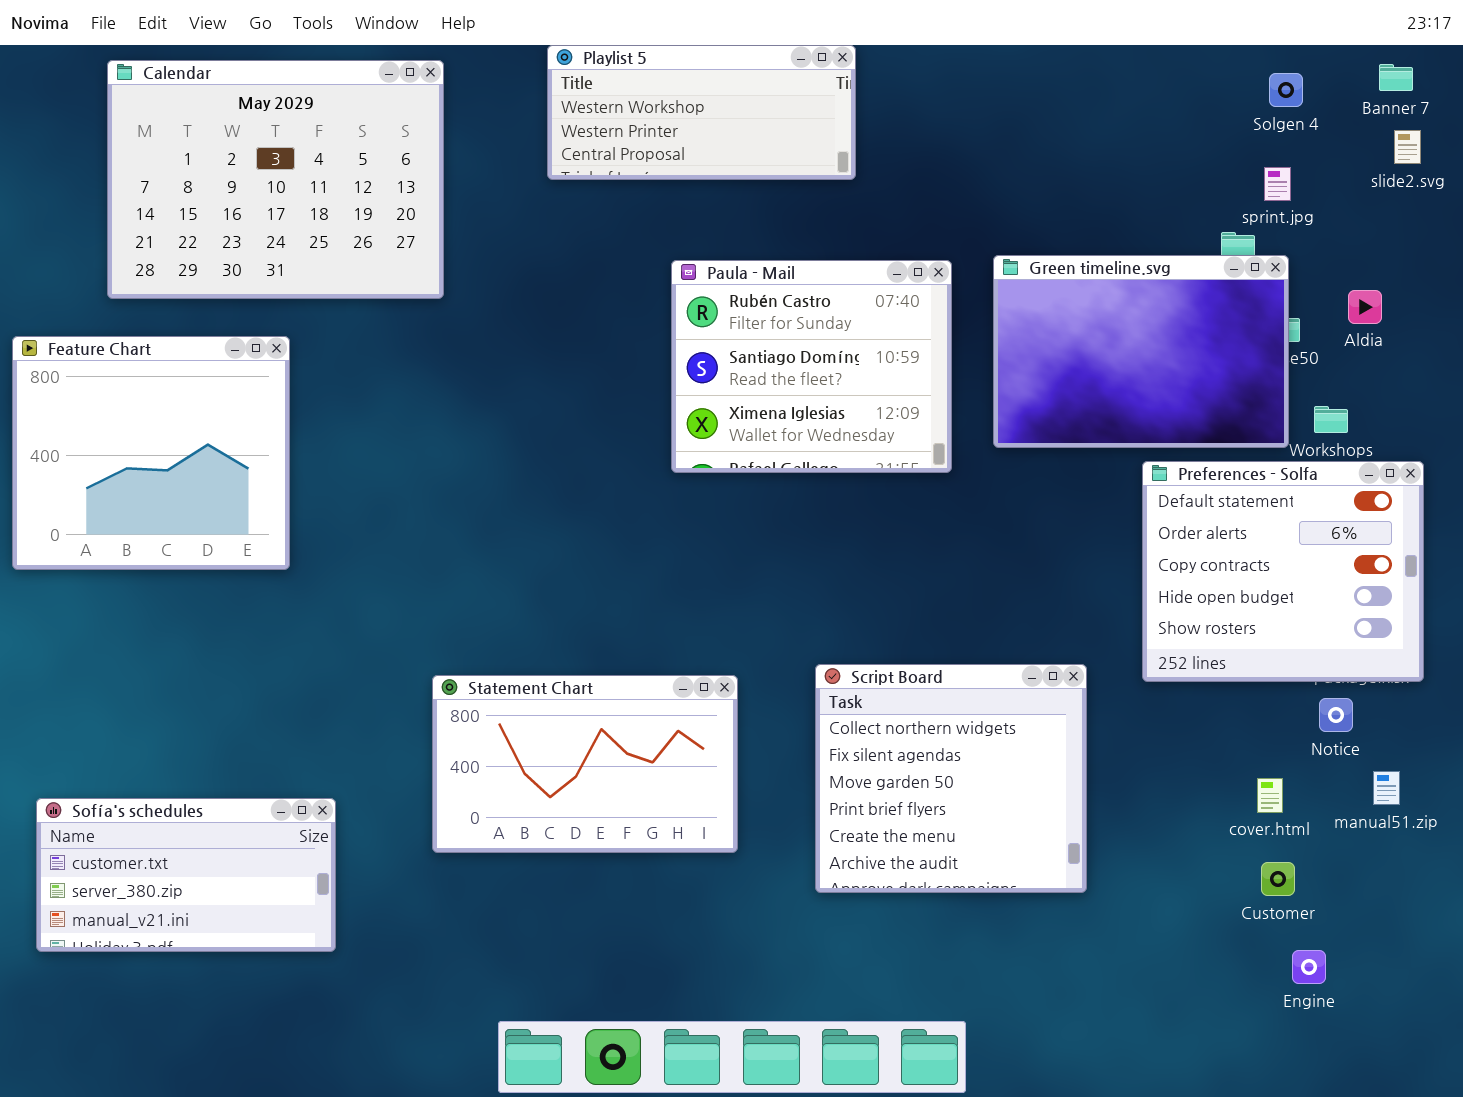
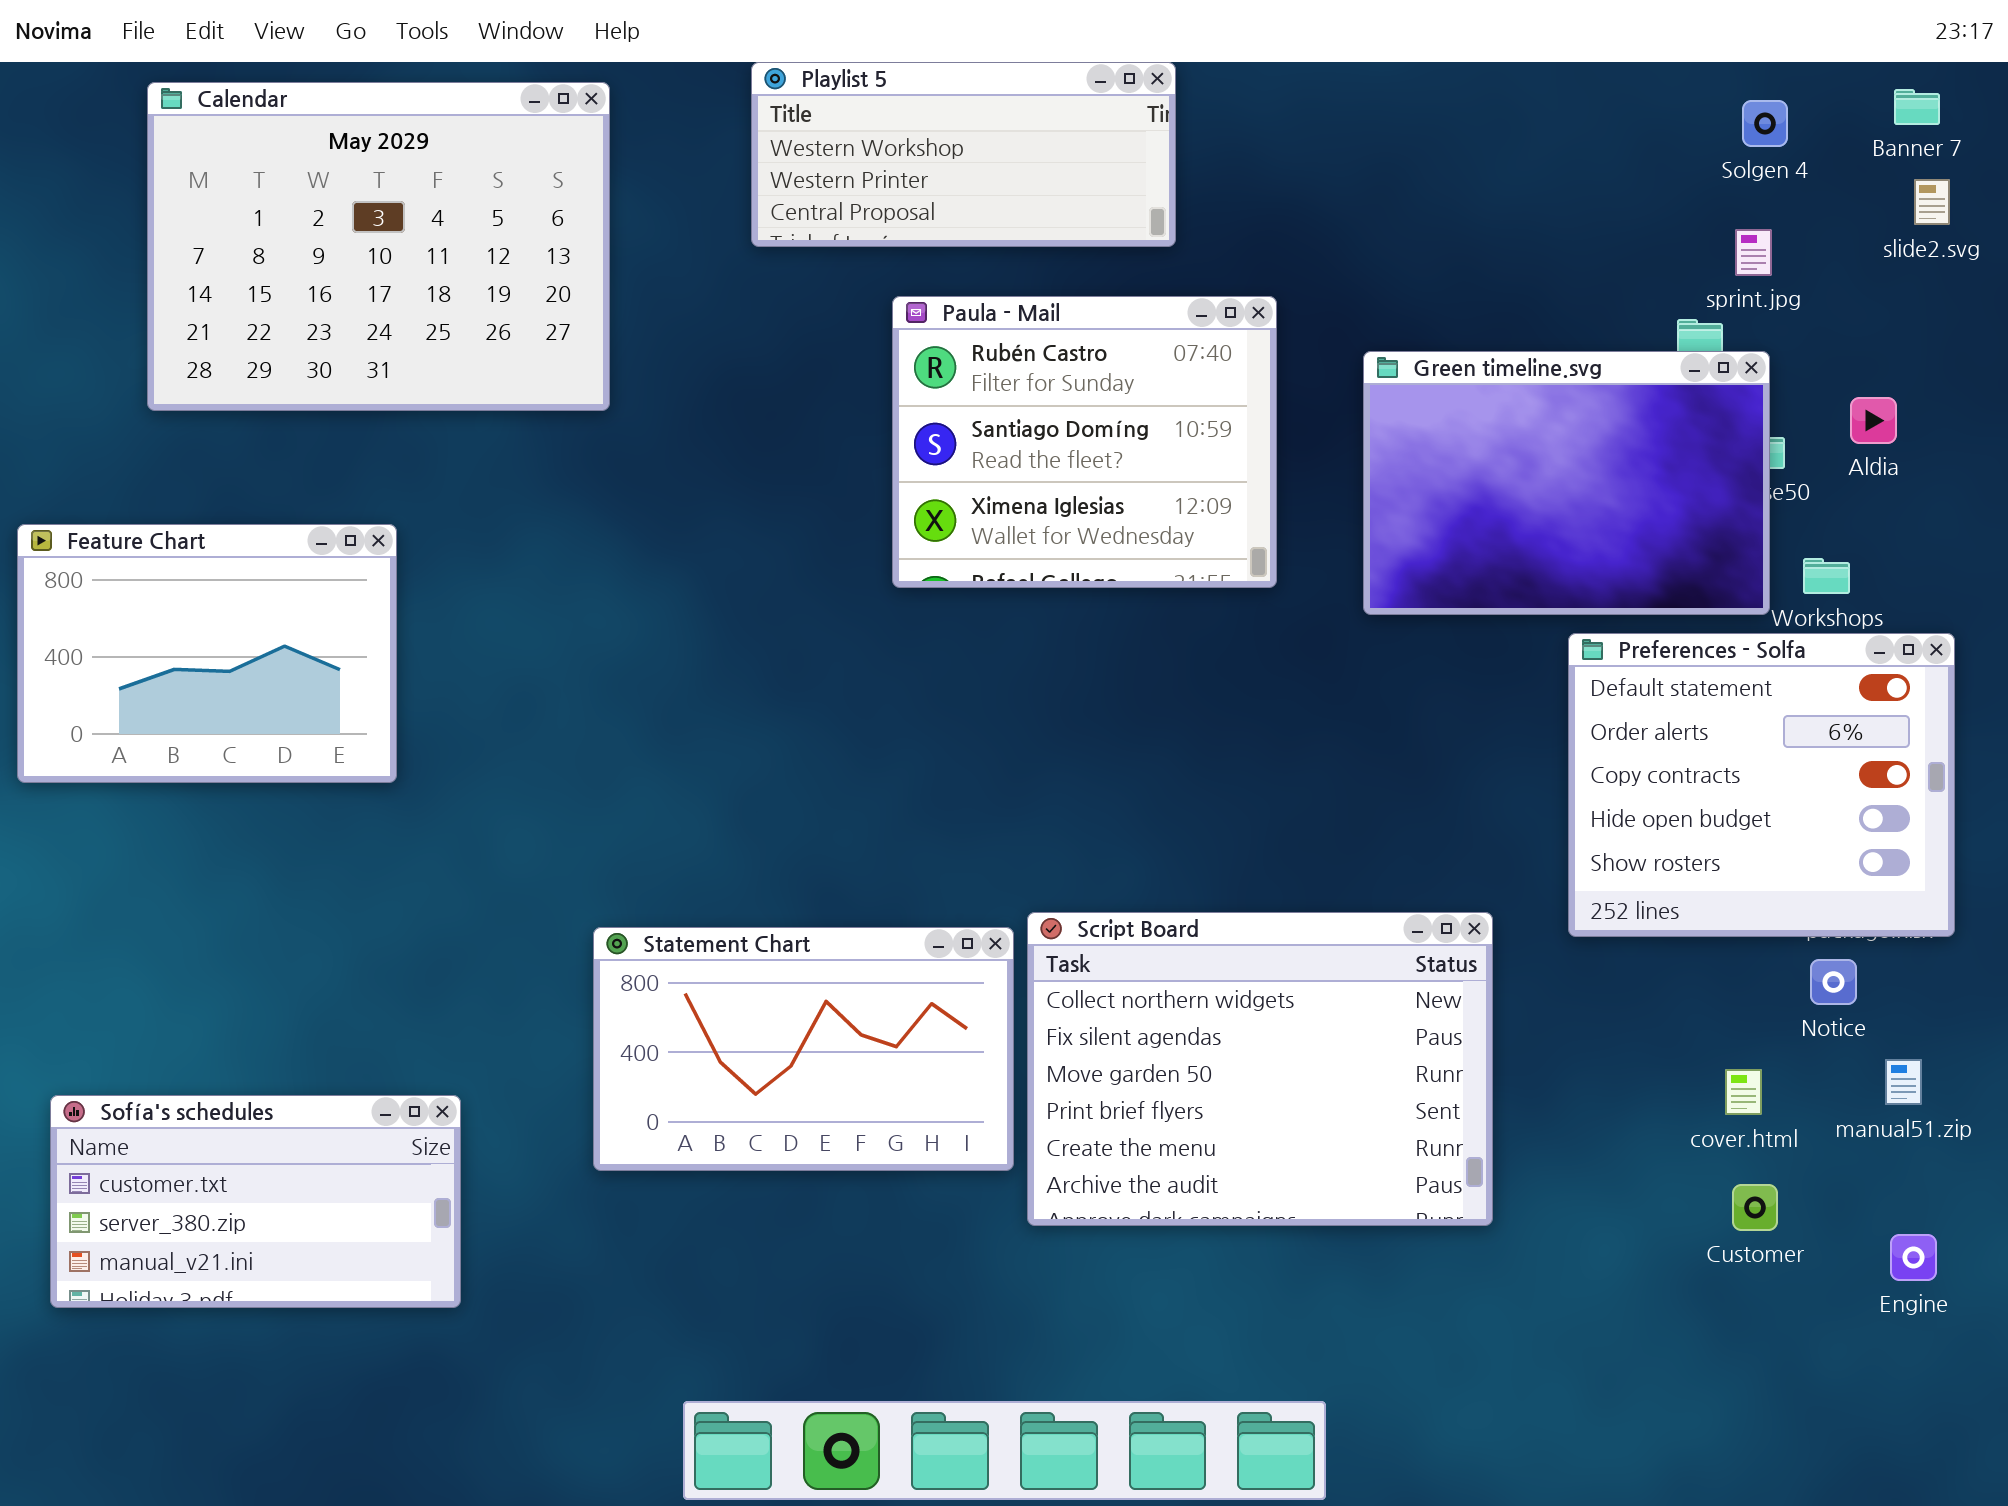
Paula - Mail: [671,260,952,473] -> [892,296,1277,588], moved
Feature Chart: [12,336,290,570] -> [17,524,397,783], resized
Script Board: [815,664,1087,893] -> [1027,912,1493,1226], resized
Engine: [1292,950,1326,984] -> [1890,1234,1937,1281], moved

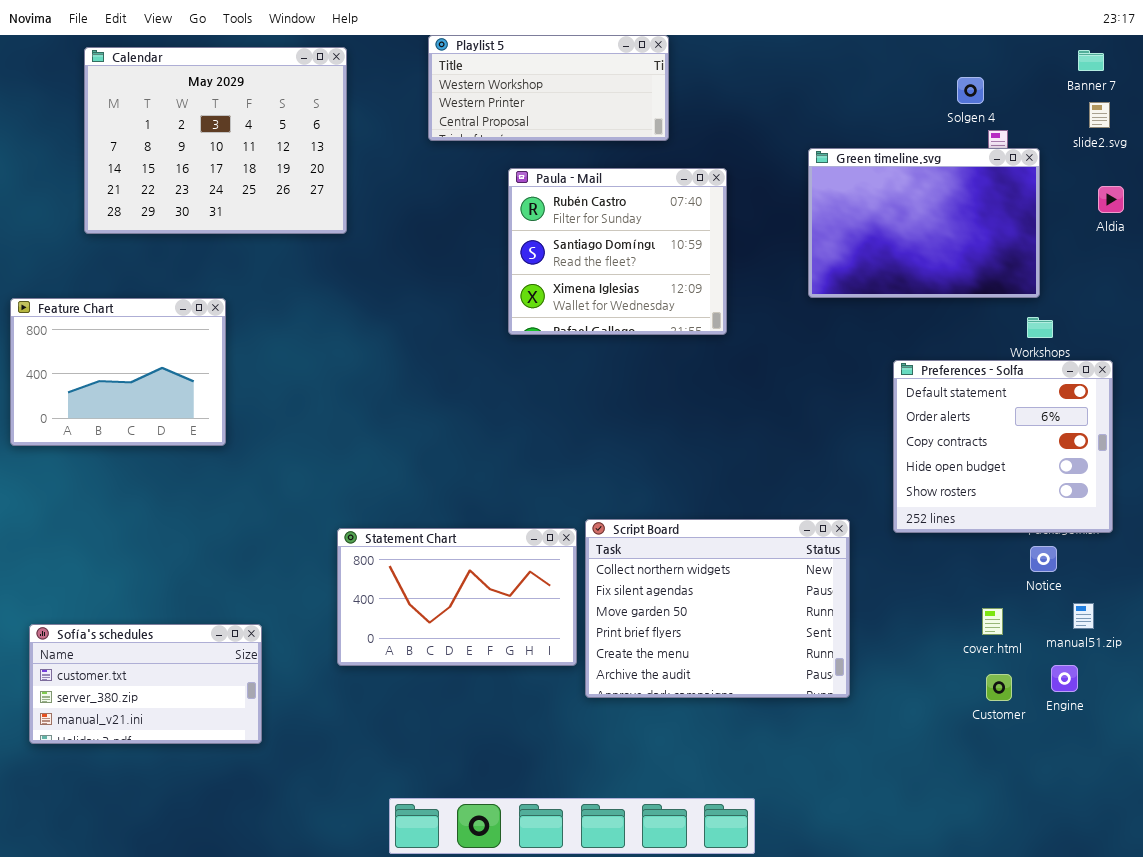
Solgen 4: [1742,100,1788,147] -> [957,77,984,104], moved
Green timeline.svg: [1363,351,1770,615] -> [808,148,1040,298], moved
Aldia: [1850,397,1897,444] -> [1098,186,1124,213], moved
Engine: [1890,1234,1937,1281] -> [1051,665,1078,692], moved

